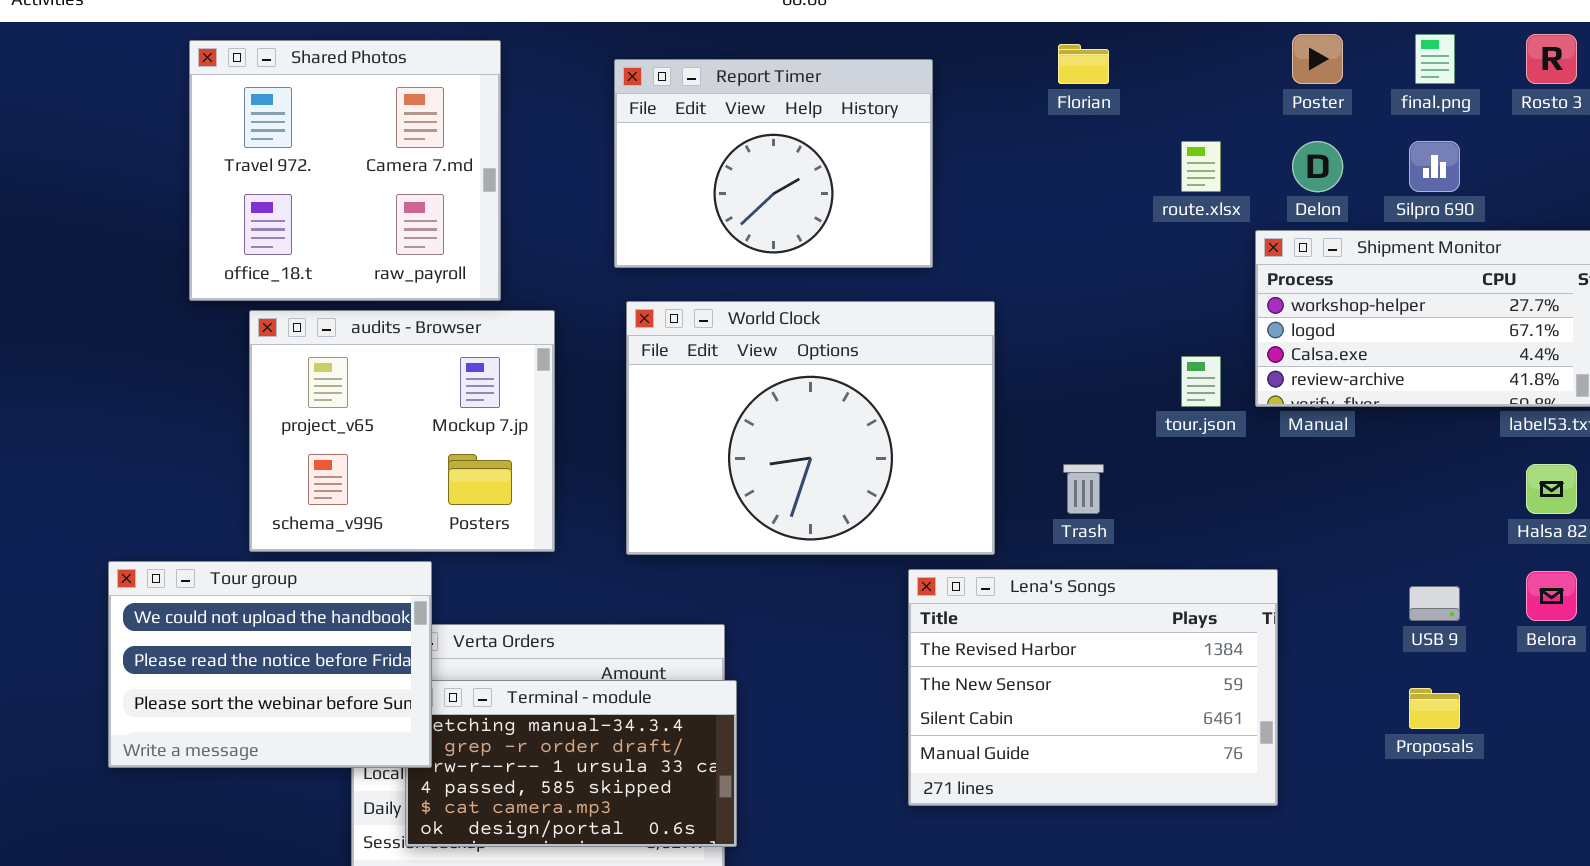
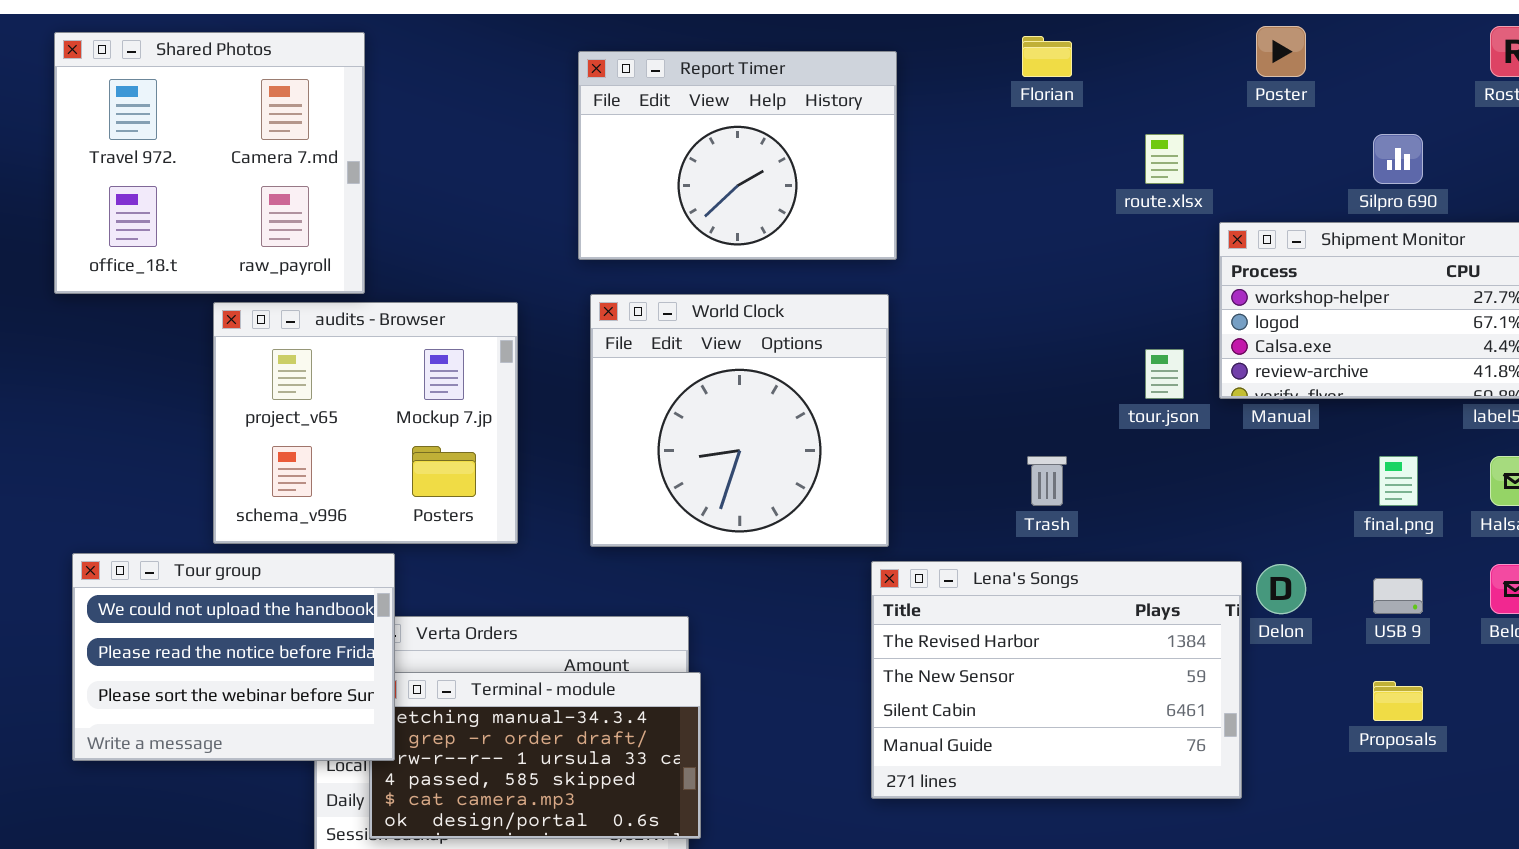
final.png: [1415,34,1455,84] -> [1379,456,1418,506], moved
Shared Photos: [189,40,501,301] -> [54,32,365,294], moved
Delon: [1292,141,1343,192] -> [1256,564,1306,614], moved
World Clock: [626,301,995,555] -> [590,294,889,547], resized

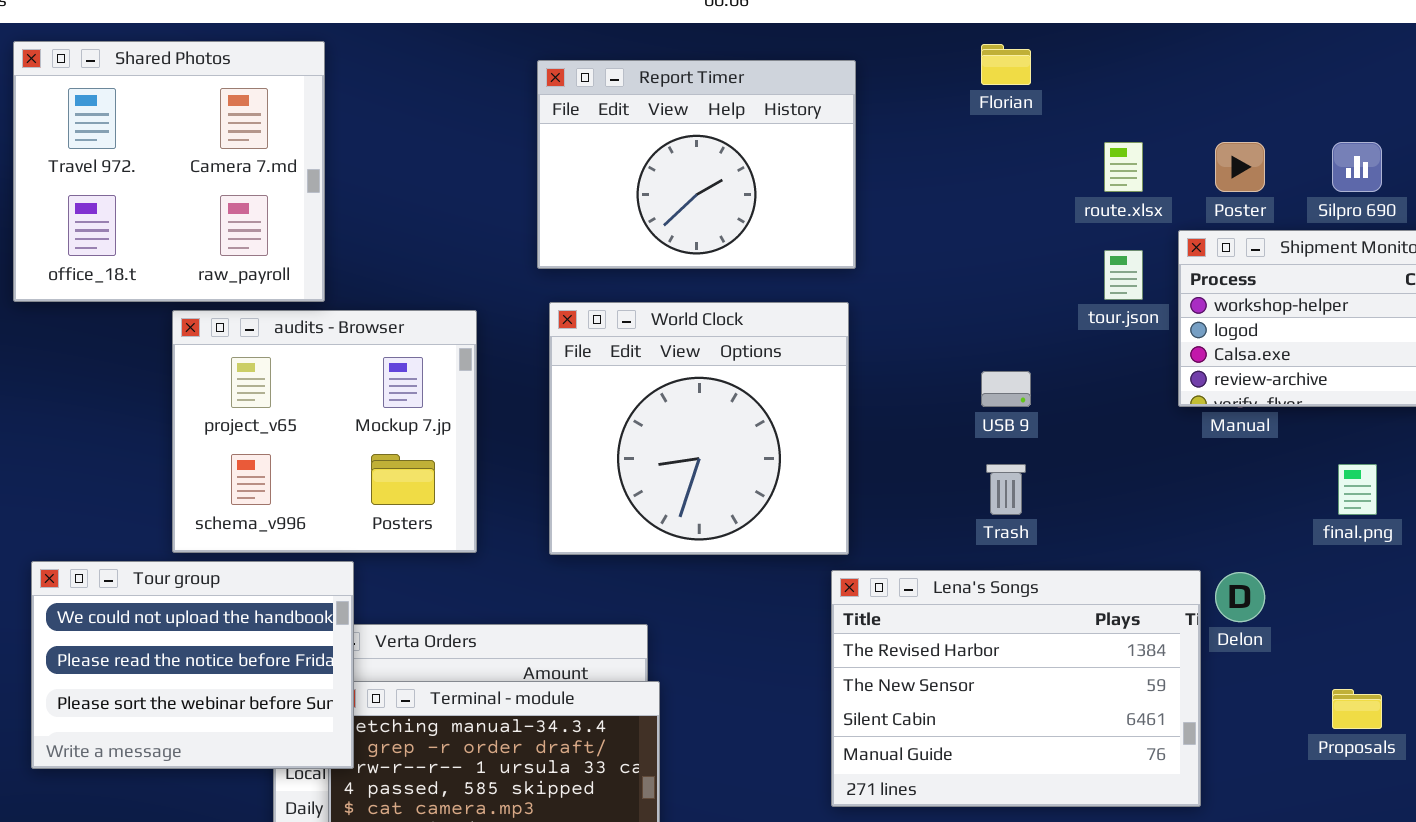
Poster: [1256,26,1306,77] -> [1215,142,1265,192], moved
tour.json: [1145,349,1184,399] -> [1104,250,1143,300], moved
USB 9: [1373,578,1423,614] -> [981,371,1031,407], moved

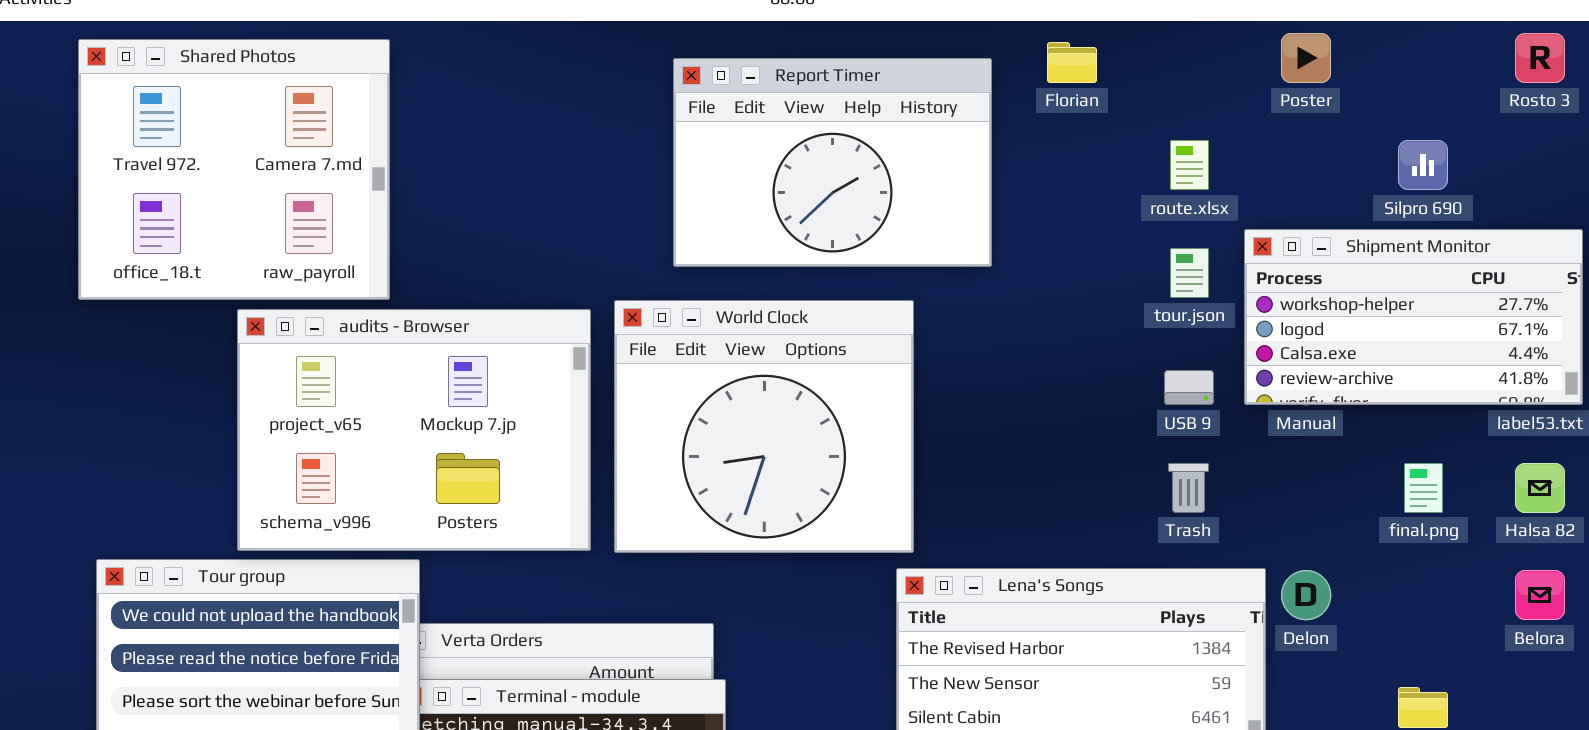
Report Timer: [537,60,856,269] -> [673,58,992,267], moved
Poster: [1215,142,1265,192] -> [1281,33,1331,83], moved
audits - Browser: [172,310,477,553] -> [237,309,591,551], resized
USB 9: [981,371,1031,407] -> [1164,370,1214,405], moved
Trash: [986,464,1026,515] -> [1168,463,1209,513], moved

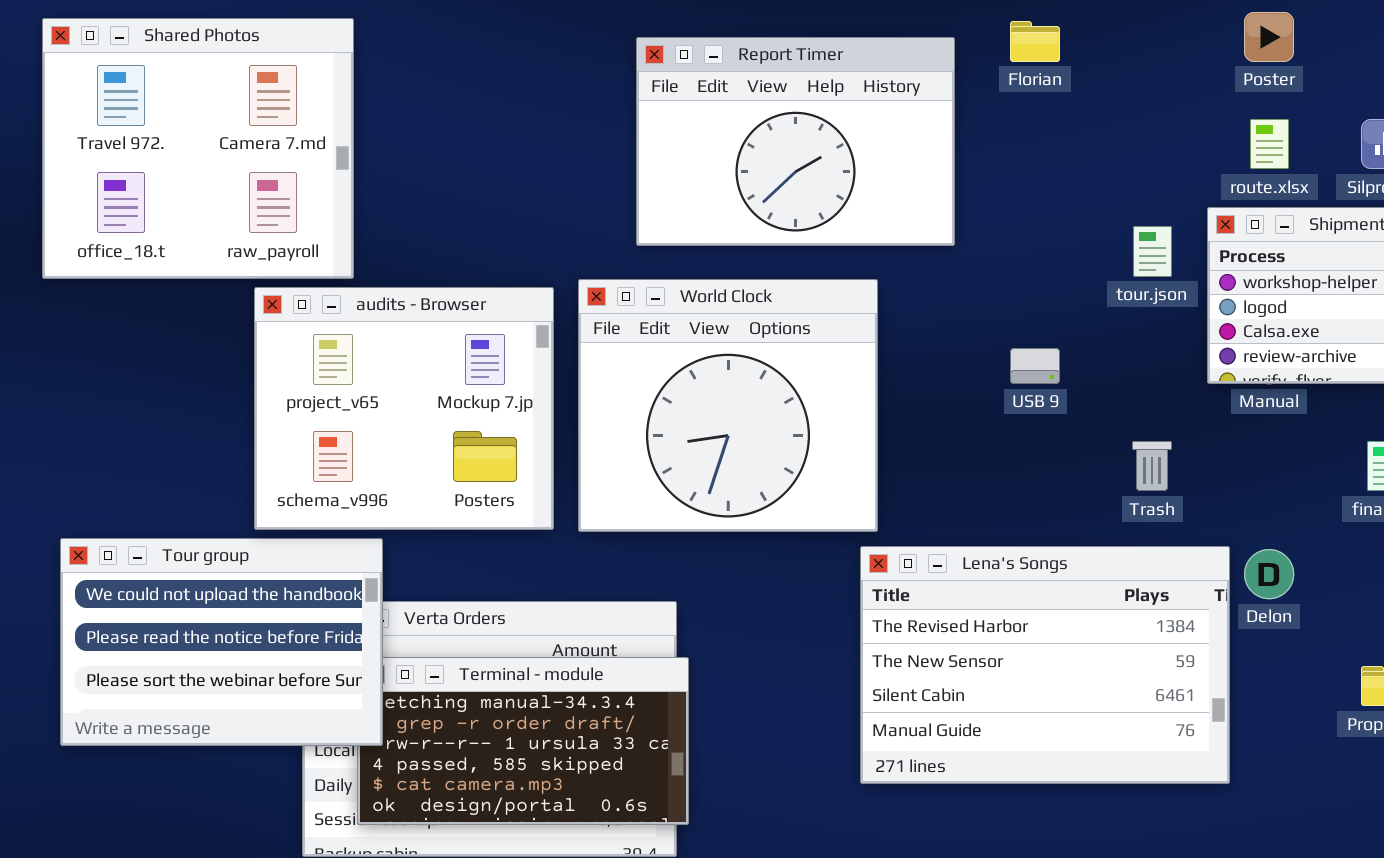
route.xlsx: [1170,140,1209,190] -> [1250,119,1289,169], moved
audits - Browser: [237,309,591,551] -> [254,287,554,530], resized
USB 9: [1164,370,1214,405] -> [1010,348,1060,384], moved

